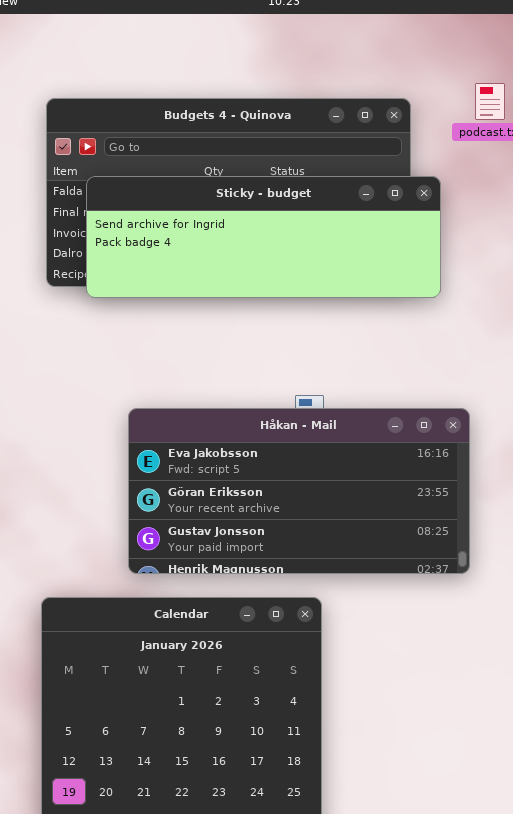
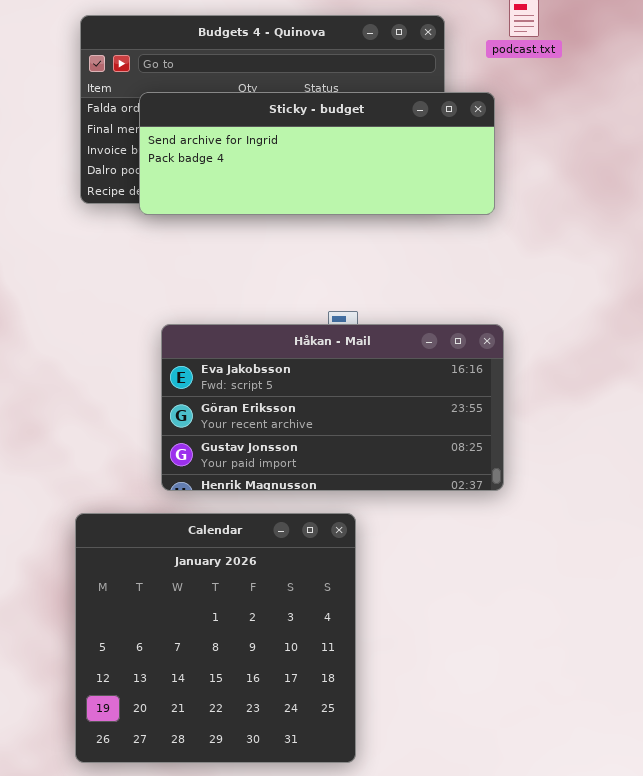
Sticky - budget: [86,176,441,298] -> [139,92,495,215], moved

